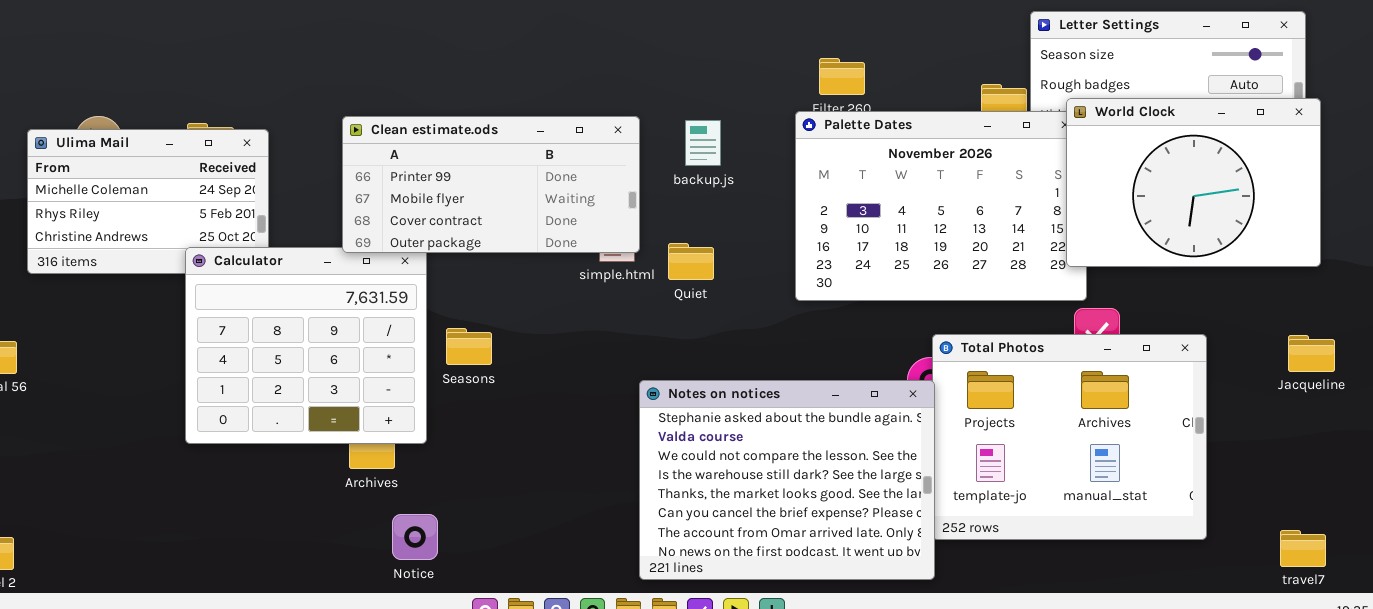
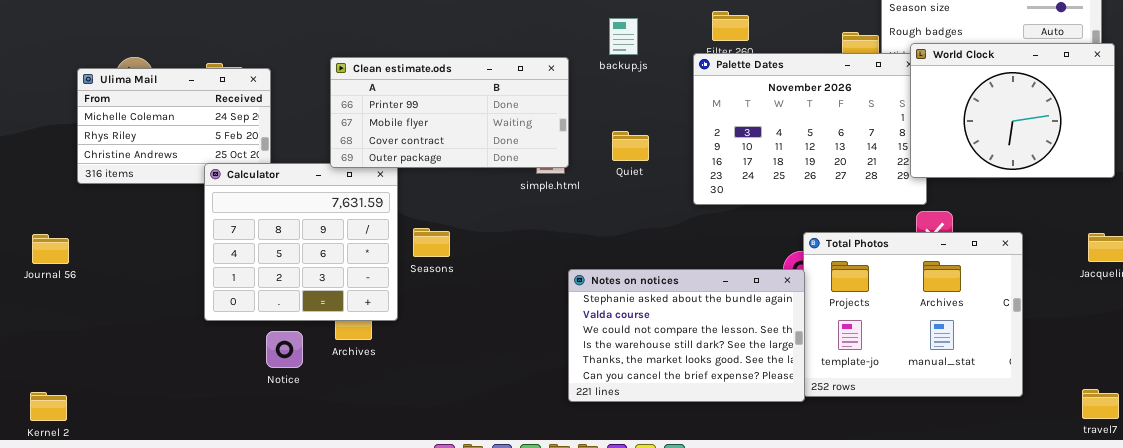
backup.js: [685,120,721,166] -> [609,18,638,55], moved
Quiet: [668,243,714,280] -> [612,131,649,161], moved
Notes on notices: [639,380,935,580] -> [568,269,805,402], resized
Notice: [392,514,438,560] -> [266,331,303,368], moved

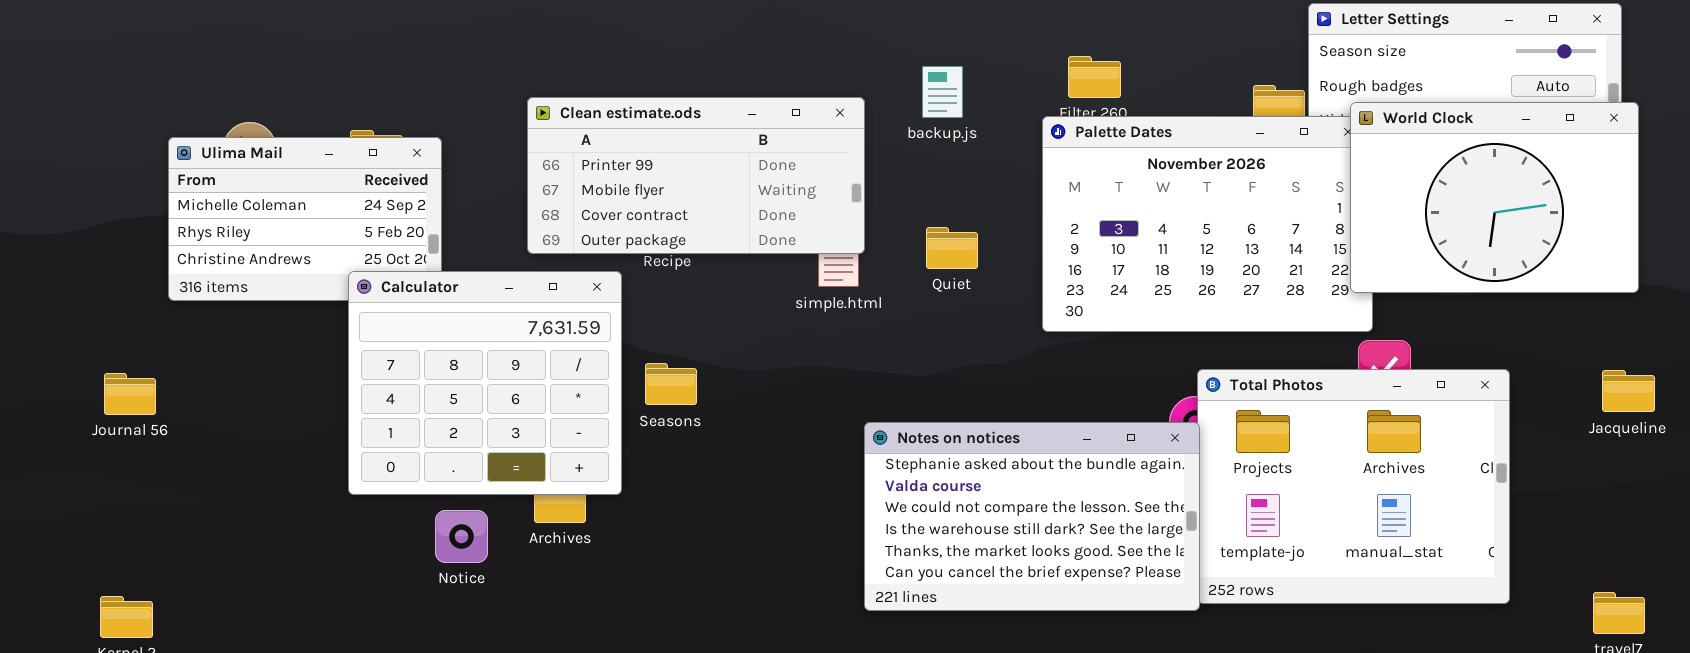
Clean estimate.ods: [330,57,569,168] -> [527,97,865,254], moved

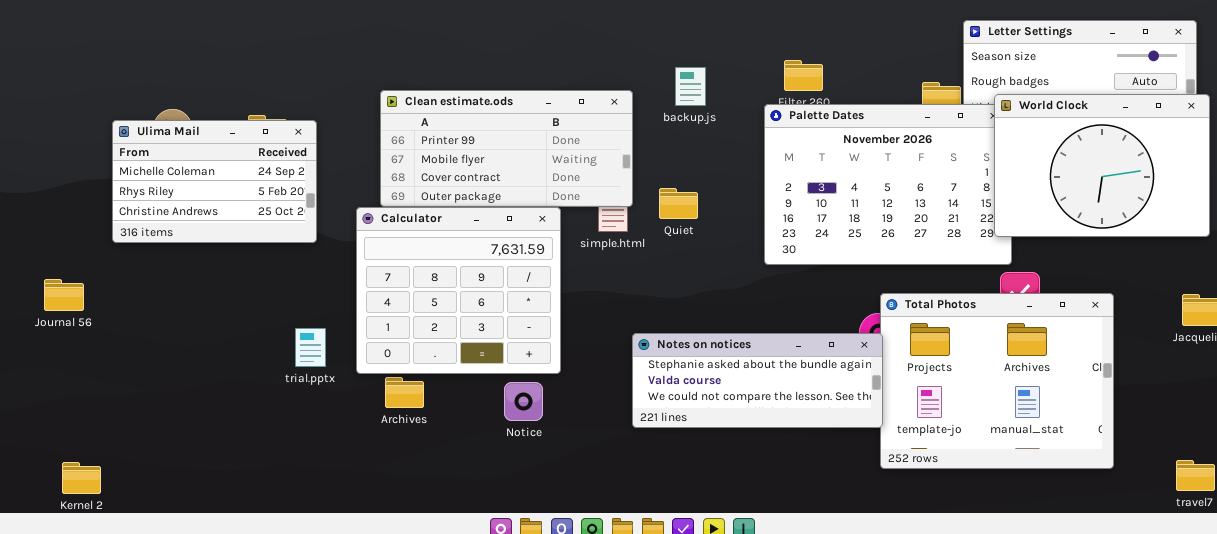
Quiet: [926,227,978,269] -> [659,188,698,219], moved
Calculator: [348,271,622,495] -> [356,207,561,374], moved
Journal 56: [104,373,156,415] -> [44,279,84,311], moved
Notes on notices: [864,422,1200,611] -> [632,333,883,428], resized
Notice: [435,510,488,563] -> [504,382,543,421], moved

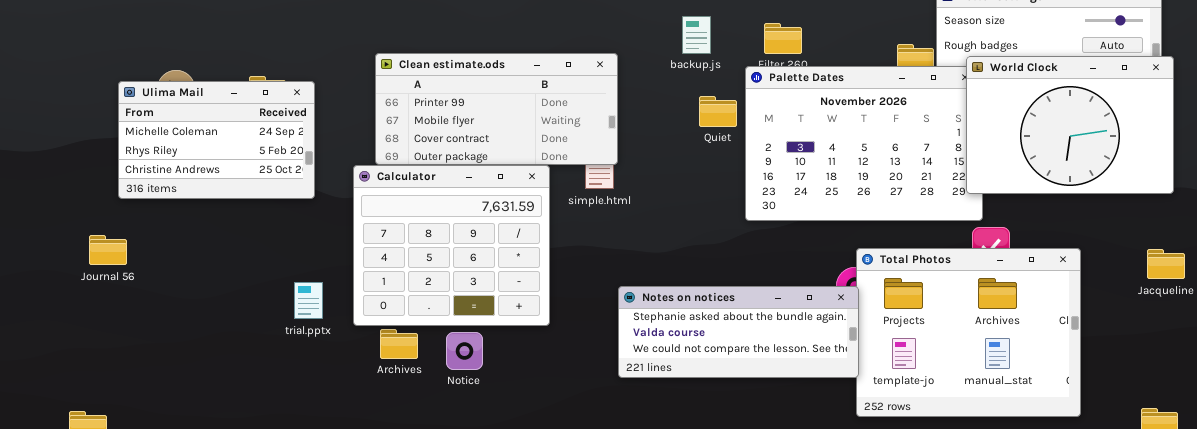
backup.js: [675,67,706,106] -> [682,16,711,54], moved
Quiet: [659,188,698,219] -> [699,96,737,127], moved
Journal 56: [44,279,84,311] -> [89,235,127,265], moved
Notice: [504,382,543,421] -> [446,332,483,370], moved

